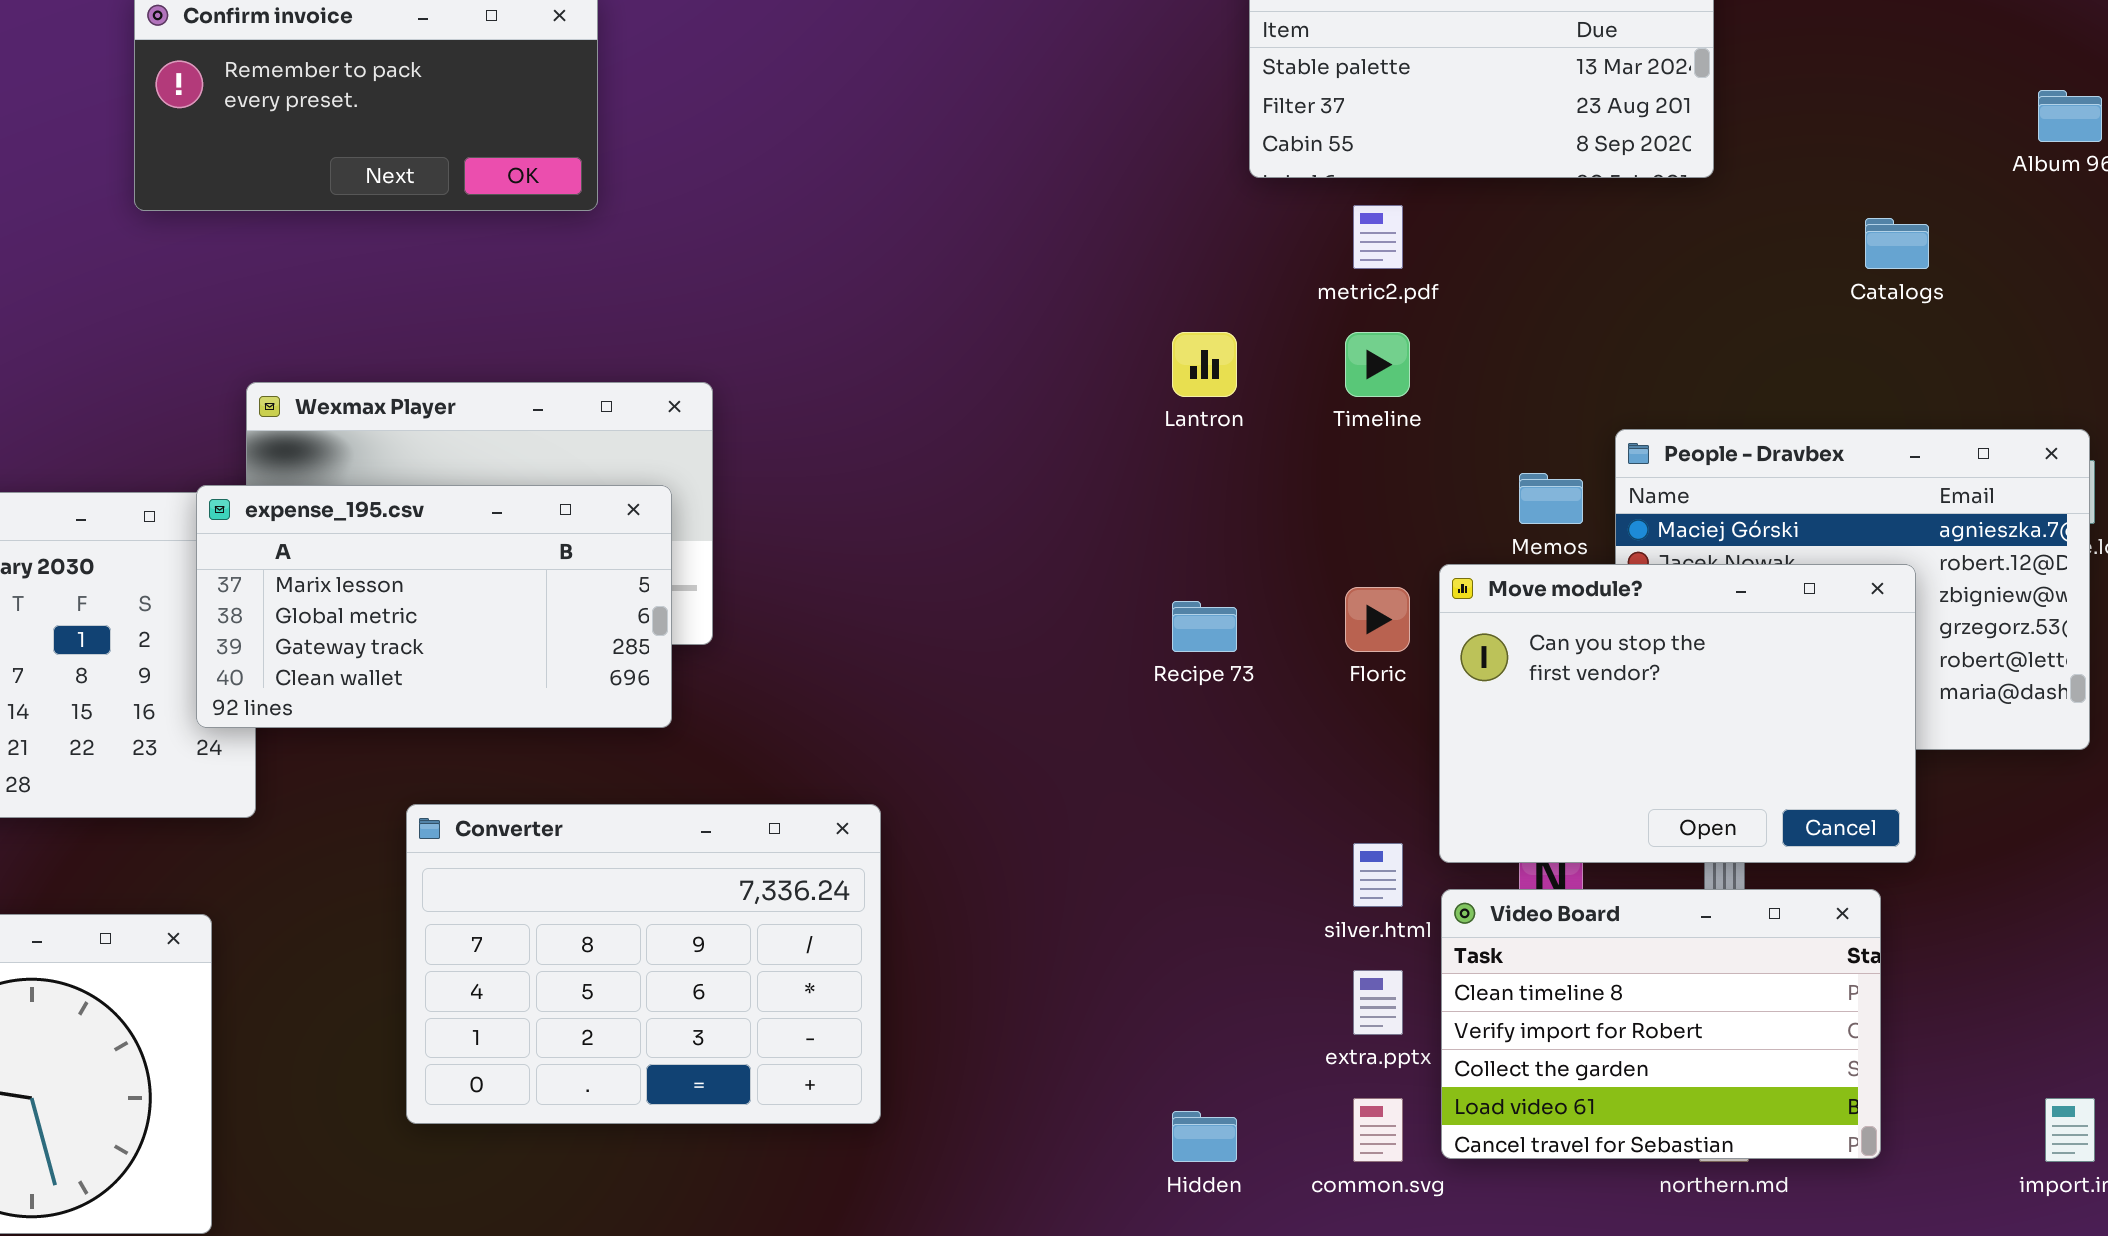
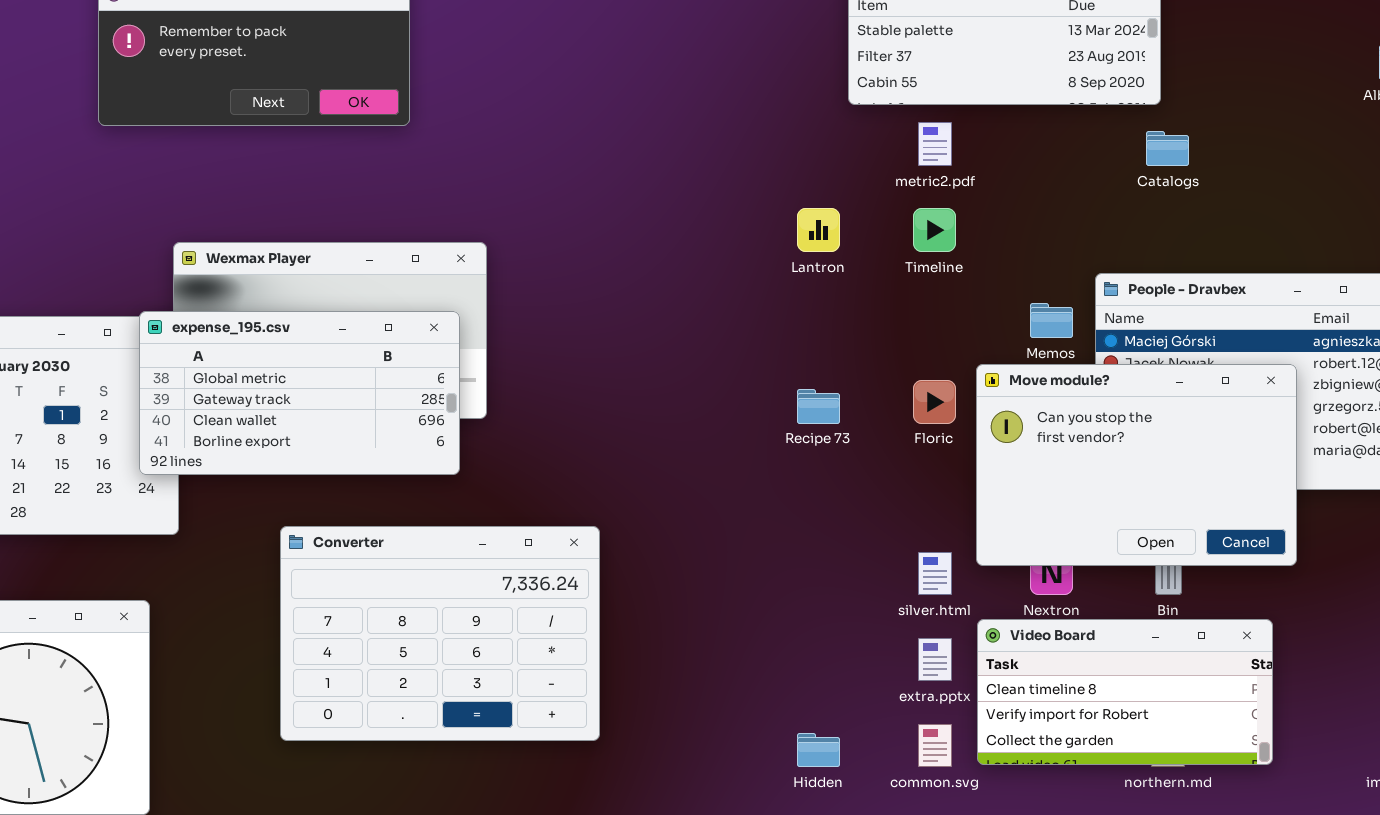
Catalogs: [1865,218,1929,269] -> [1146,131,1189,166], moved
expense_195.csv: [196,485,672,728] -> [139,311,460,475], scrolled down 1 row
Video Board: [1441,889,1881,1159] -> [977,619,1273,765], resized

